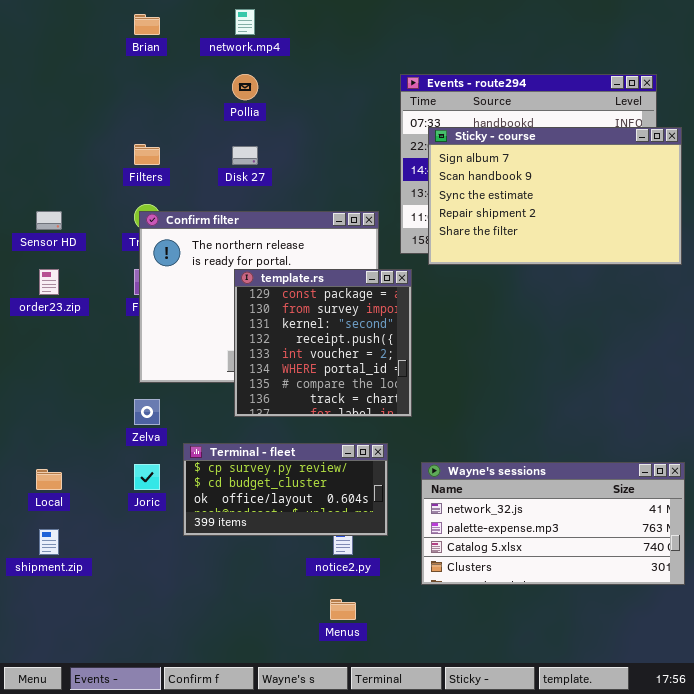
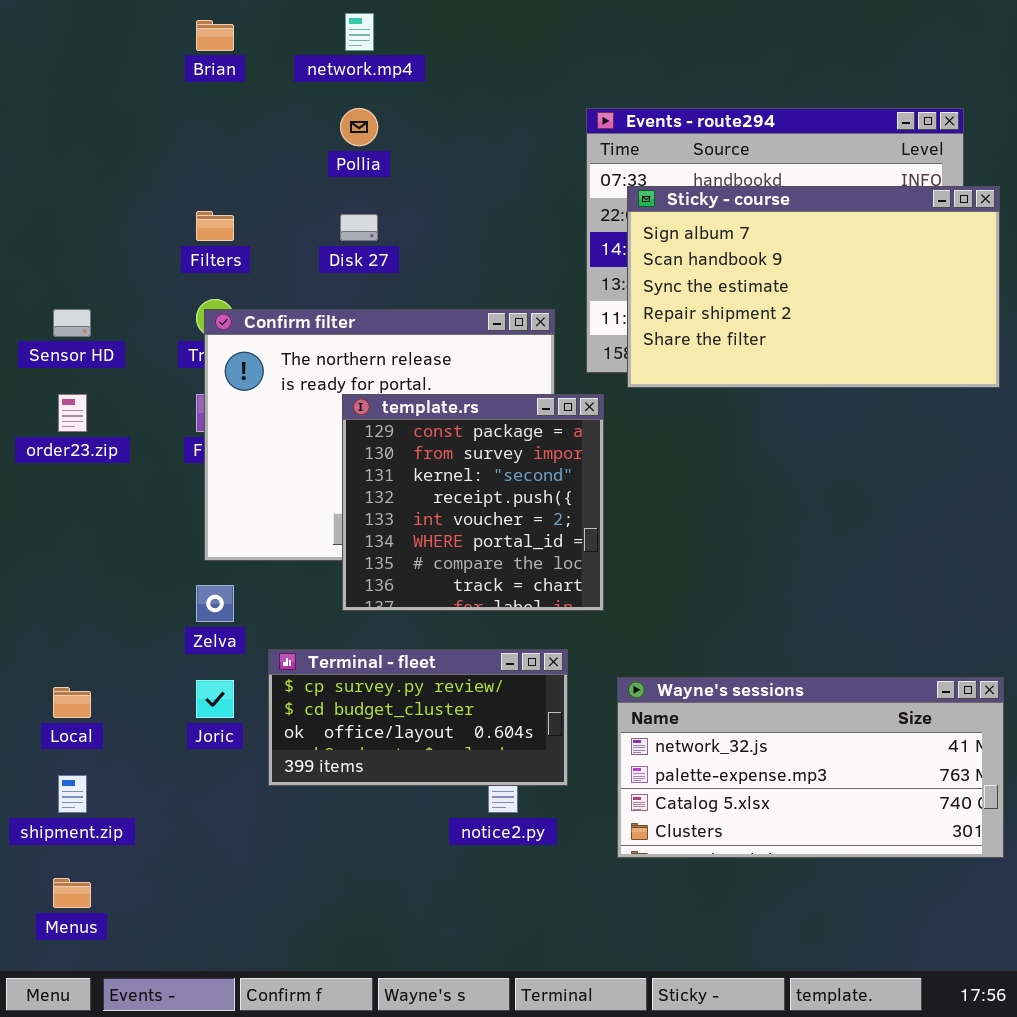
Menus: [330,599,356,620] -> [53,878,91,908], moved

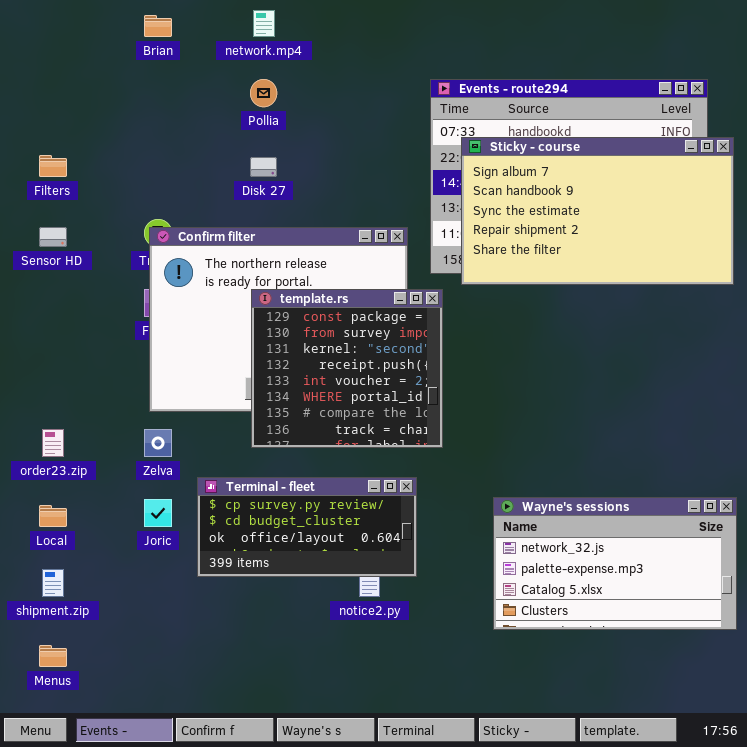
Filters: [196,211,234,241] -> [39,155,67,177], moved
order23.zip: [58,394,87,432] -> [42,429,64,457], moved
Wayne's sessions: [617,677,1004,858] -> [493,497,737,630], resized

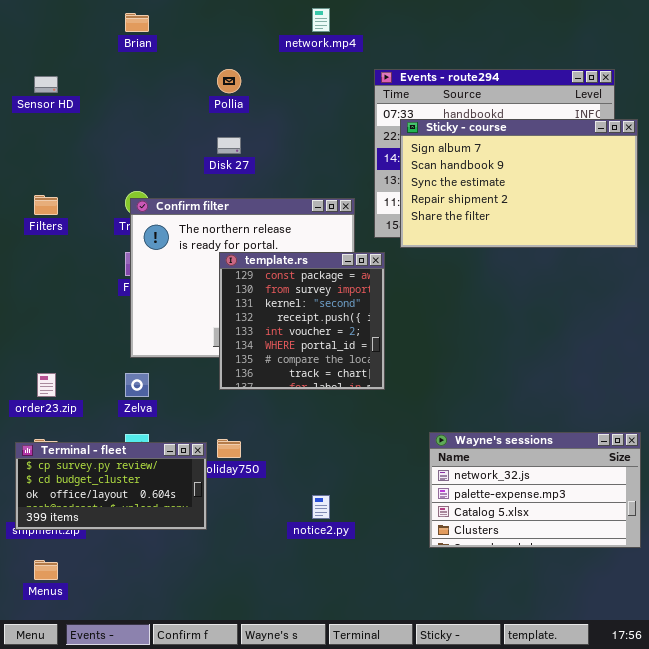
network.mp4: [253,10,275,37] -> [312,8,330,32], moved
Filters: [39,155,67,177] -> [34,195,58,215], moved
Sensor HD: [39,227,67,247] -> [34,76,58,93], moved
Terminal - fleet: [197,477,417,577] -> [15,442,207,530], moved

